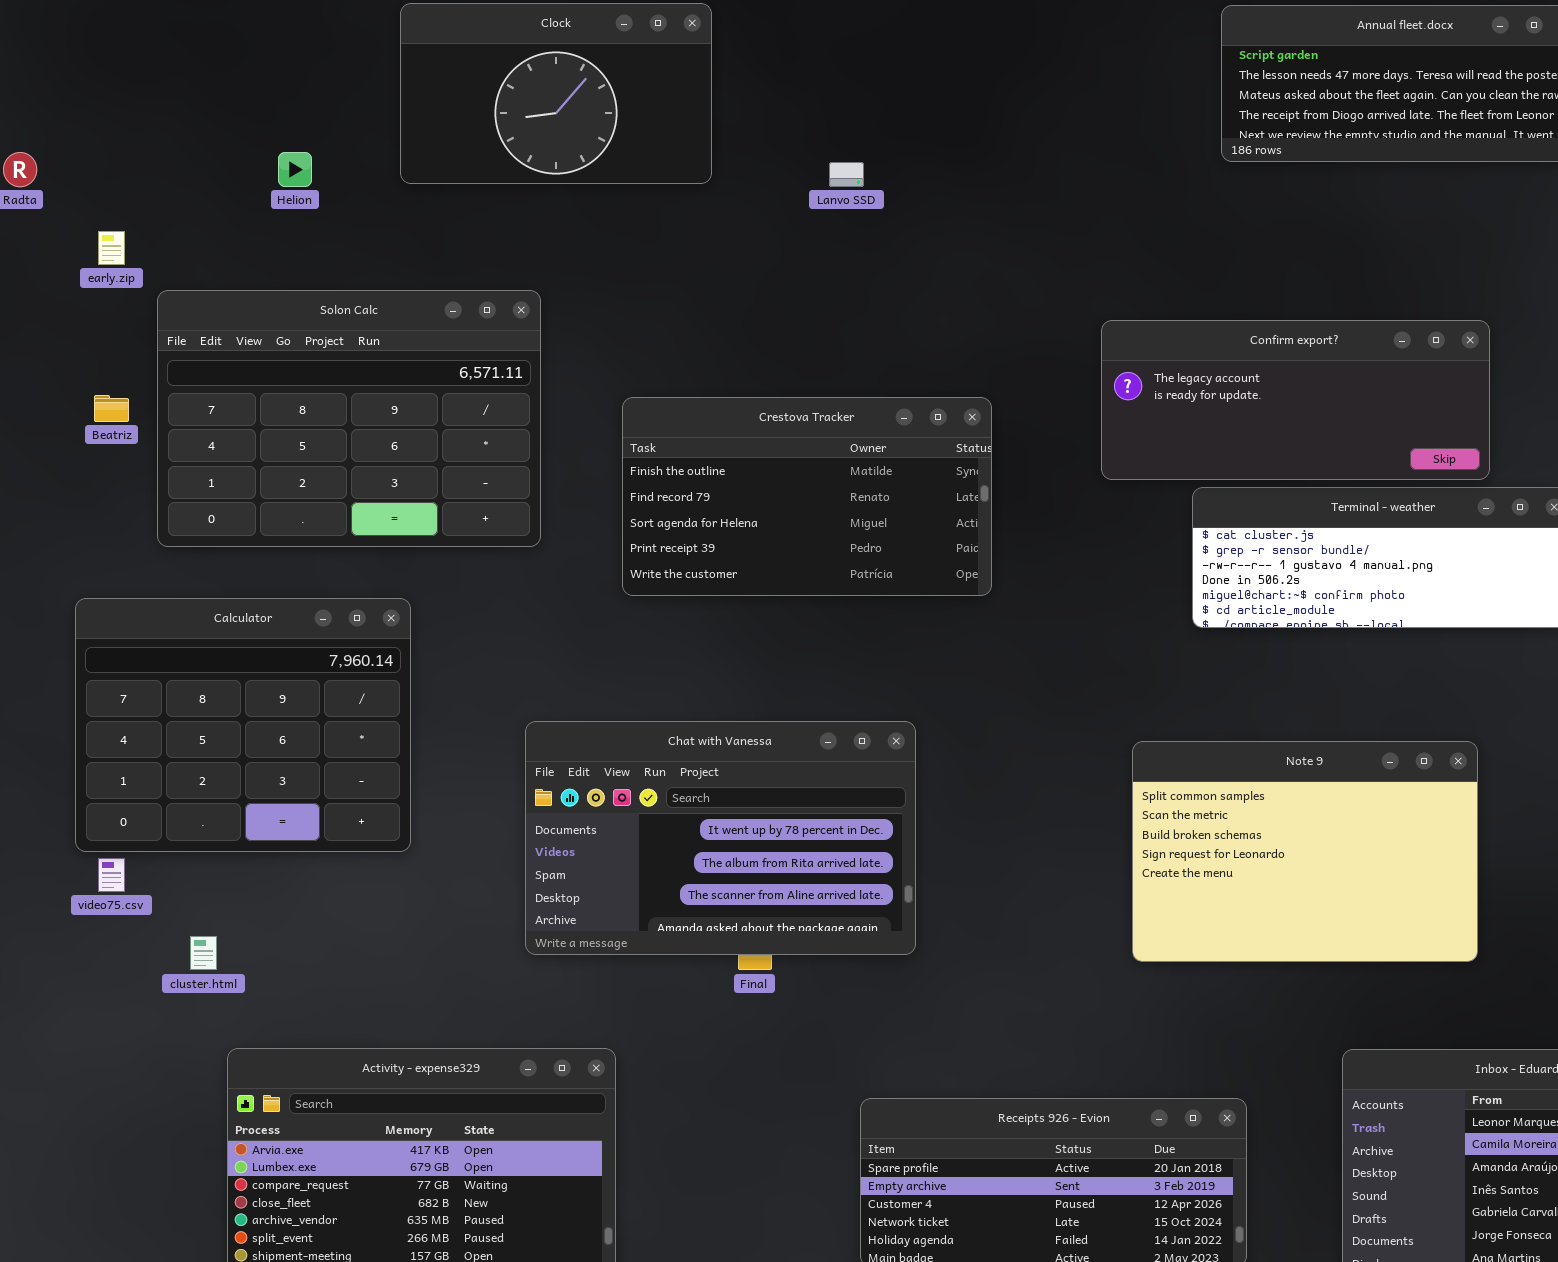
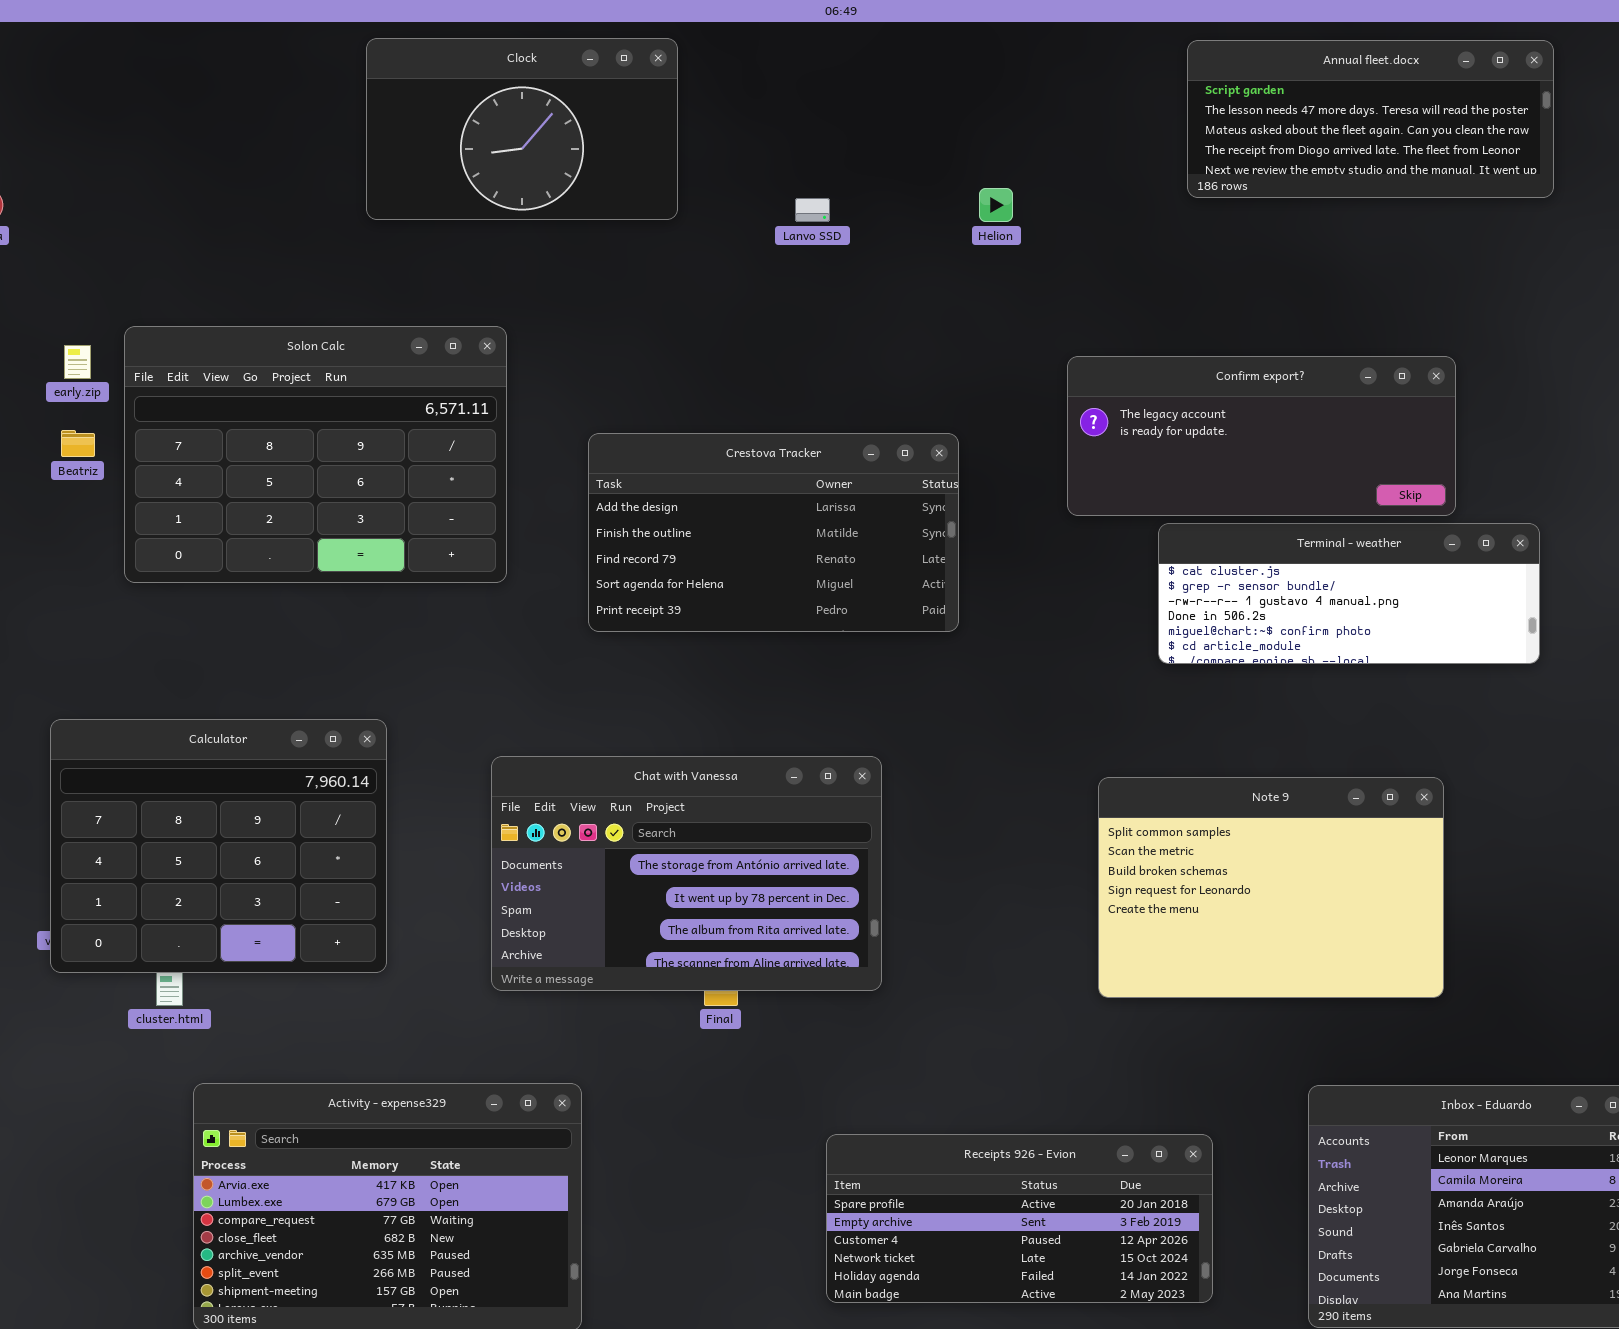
Helion: [278,152,312,187] -> [979,188,1013,222], moved
early.zip: [98,231,125,265] -> [64,345,91,379], moved
Crestova Tracker: [622,397,992,596] -> [588,433,959,632], scrolled up 1 row
Calculator: [75,598,411,852] -> [50,719,387,973], moved
Chat with Vanessa: [525,721,916,955] -> [491,756,882,991], scrolled up 1 row

